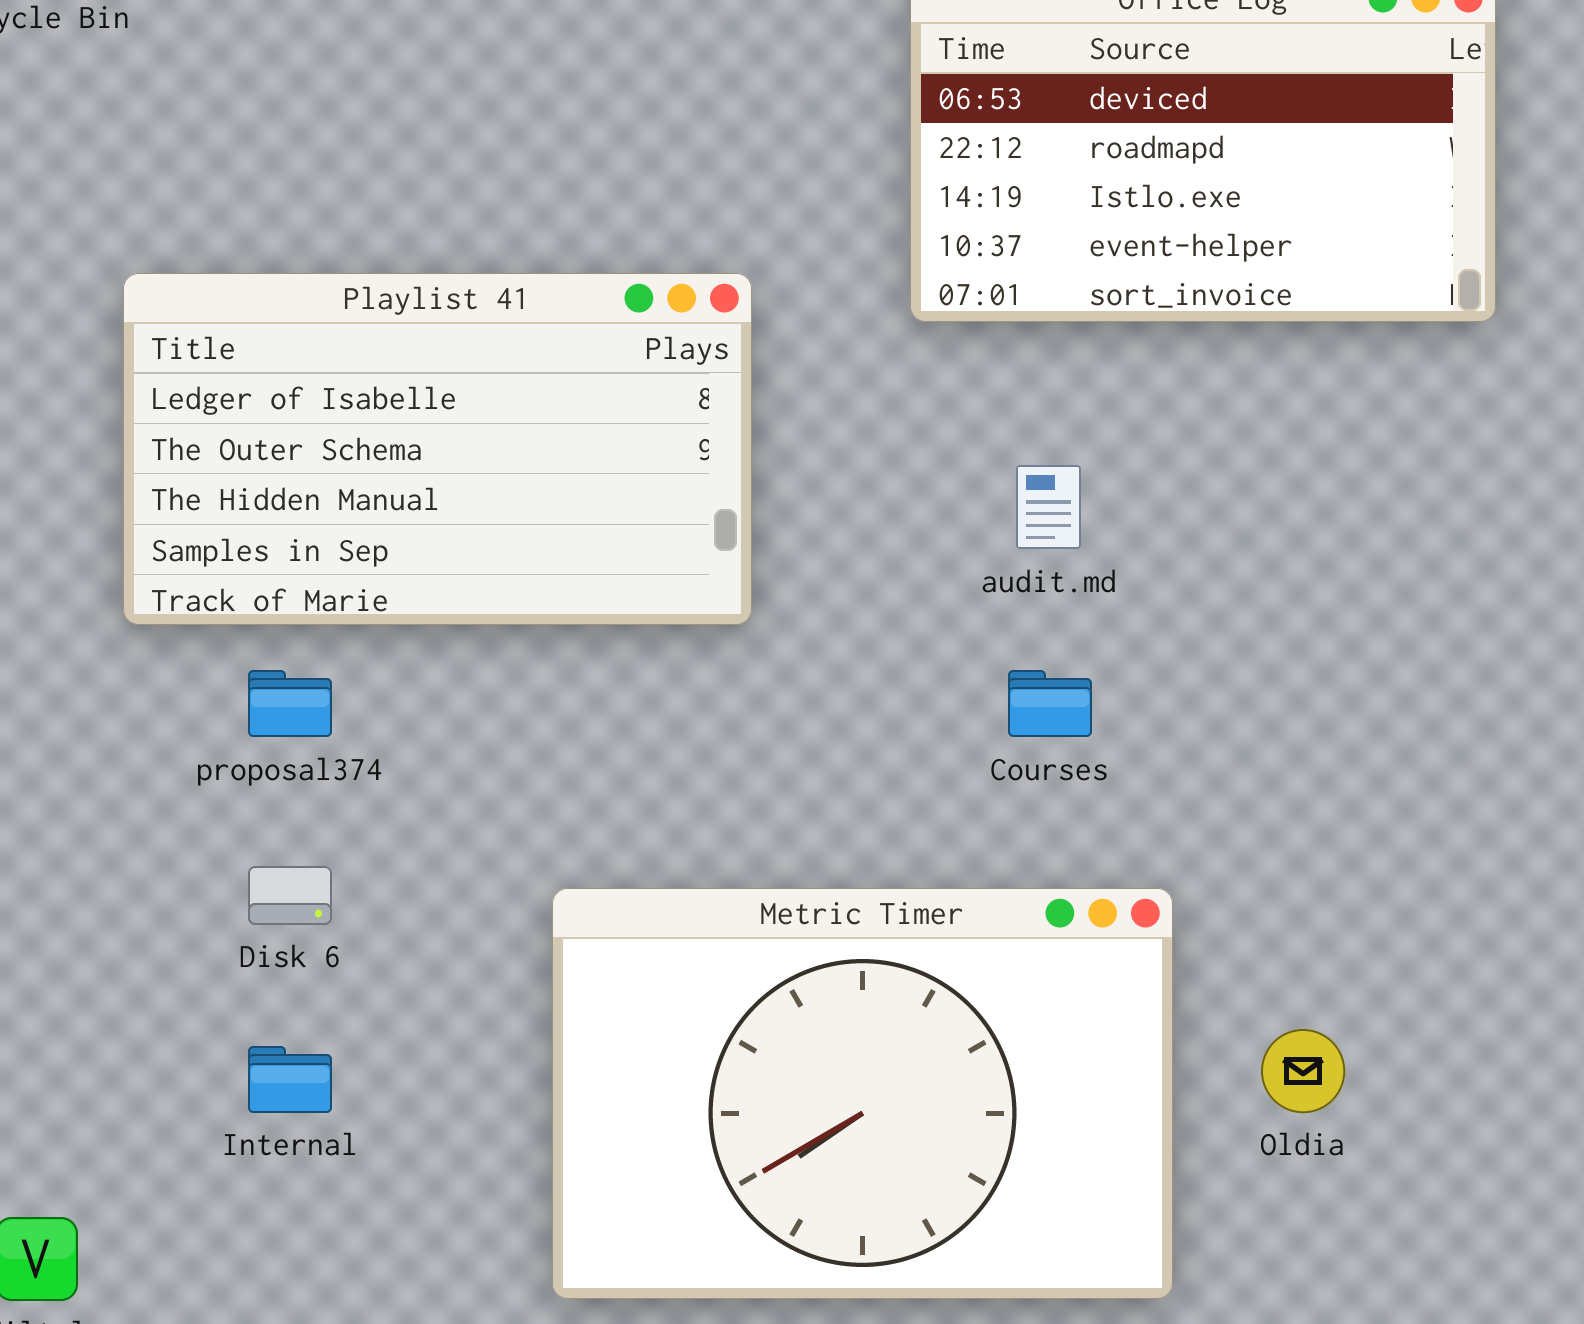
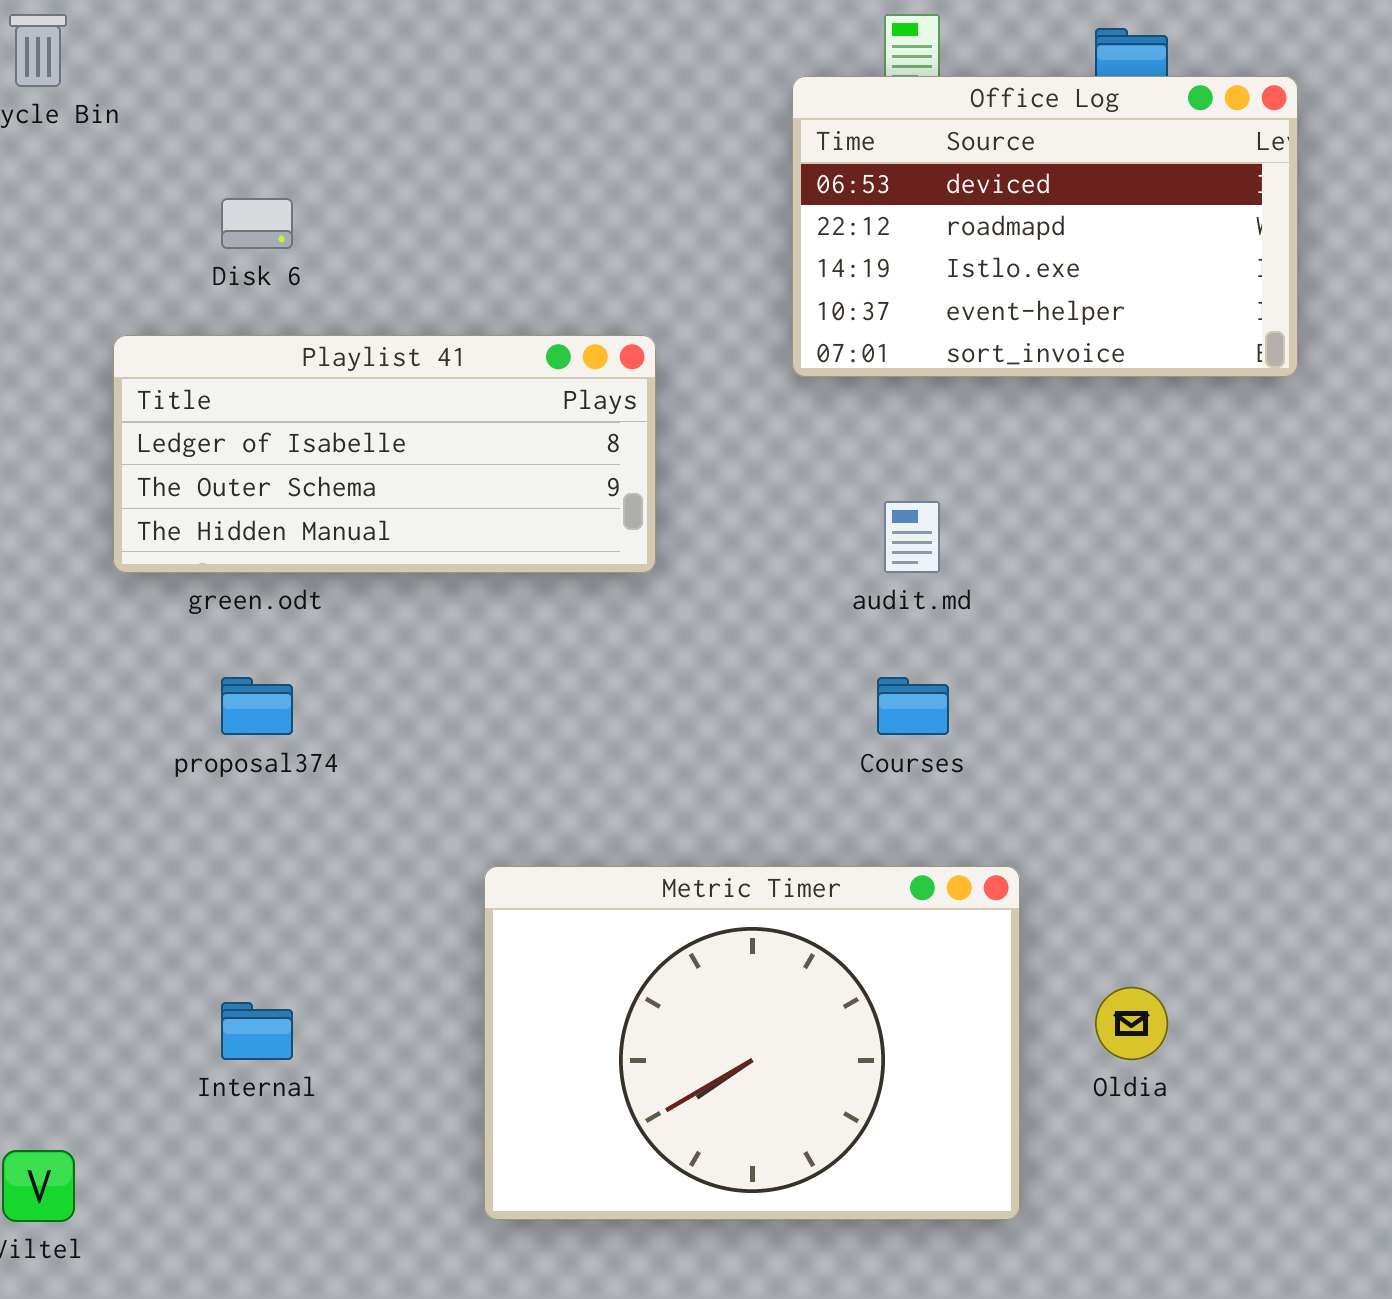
Playlist 41: [123,273,752,625] -> [113,335,656,573], resized
Disk 6: [248,866,332,925] -> [221,198,293,249], moved

